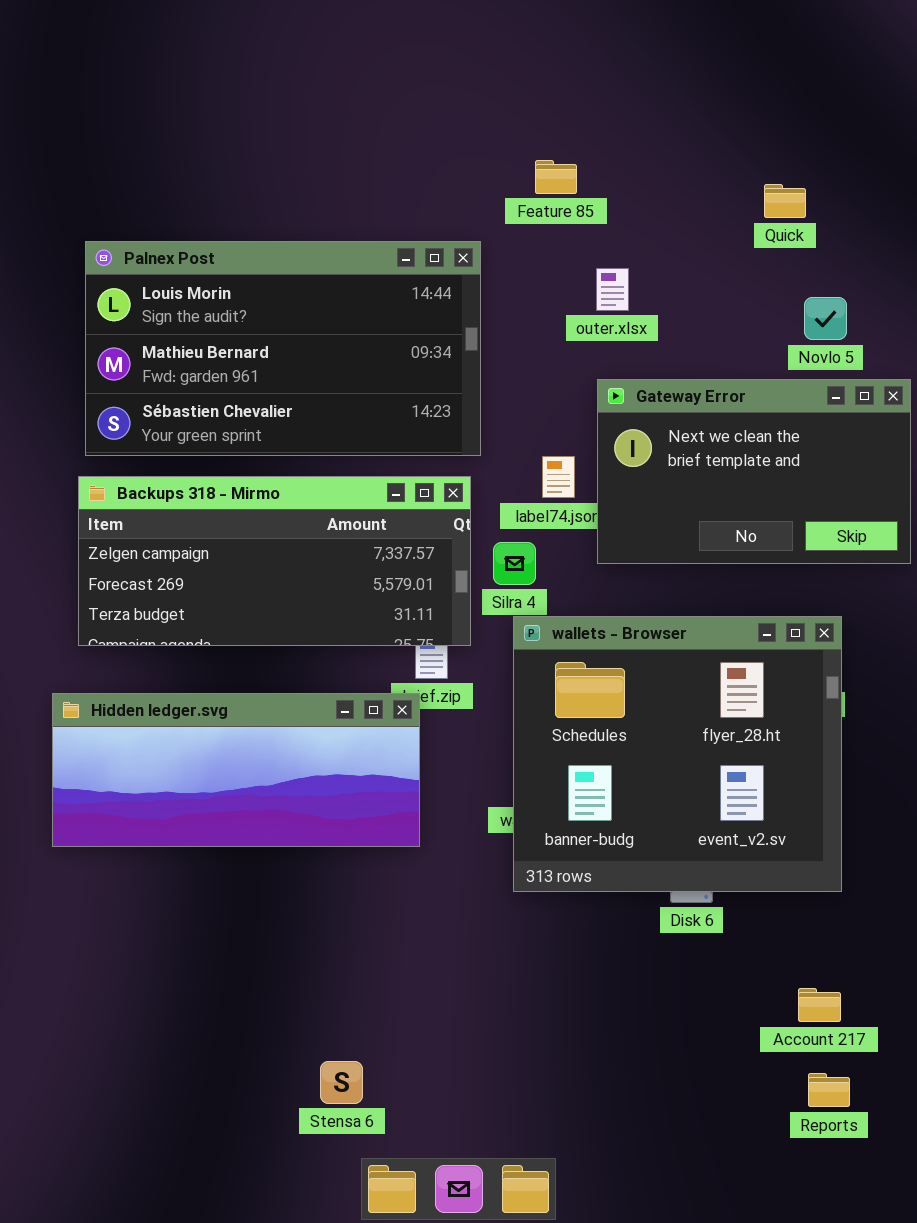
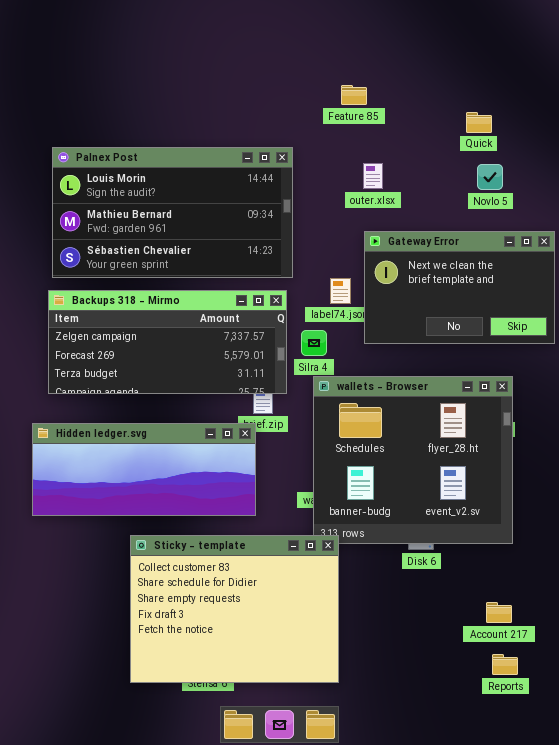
Feature 85: [535,160,577,194] -> [341,85,367,105], moved
Novlo 5: [804,297,847,340] -> [477,164,503,190], moved
Sticky - template: none -> [130,535,339,683], opened

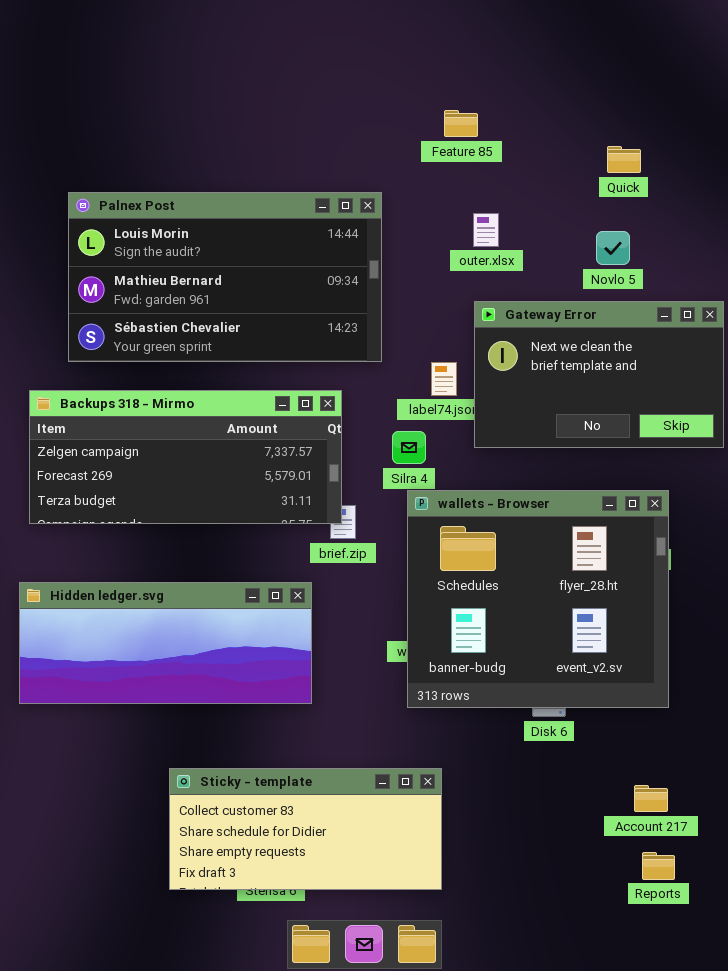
Novlo 5: [477,164,503,190] -> [596,231,630,265], moved
Backups 318 - Mirmo: [48,290,287,394] -> [29,390,342,524], moved
Hidden ledger.svg: [32,423,256,516] -> [19,582,312,704], moved
Sticky - template: [130,535,339,683] -> [169,768,442,890], resized

